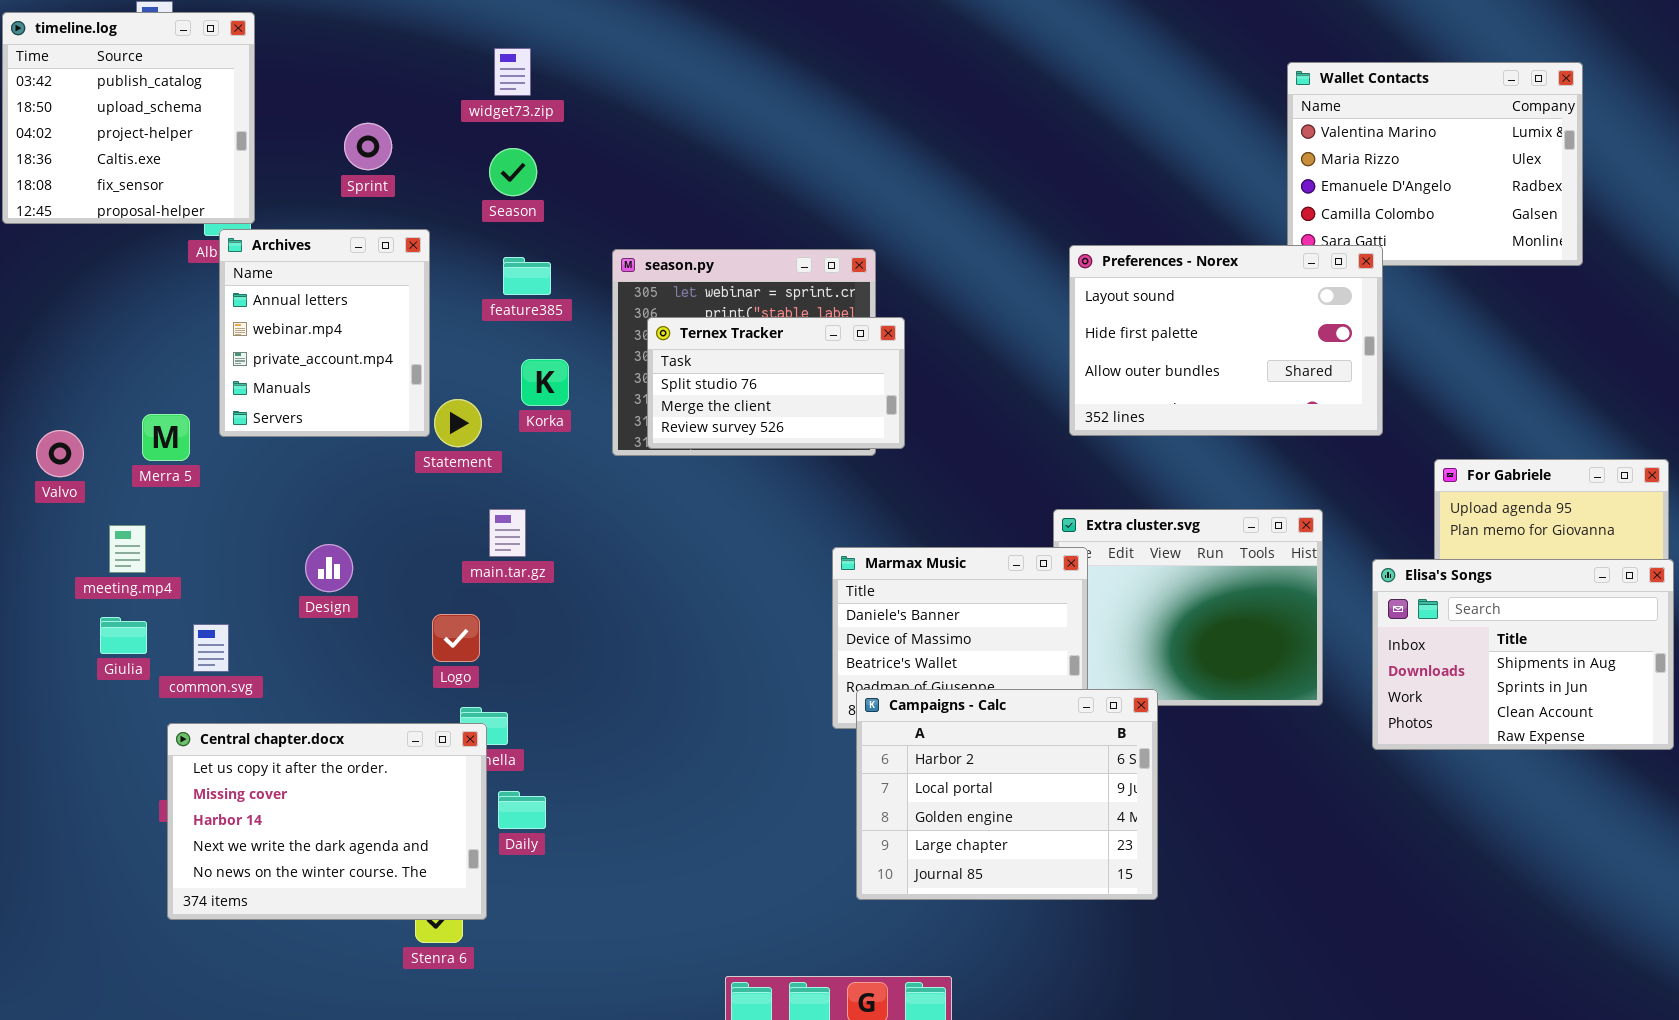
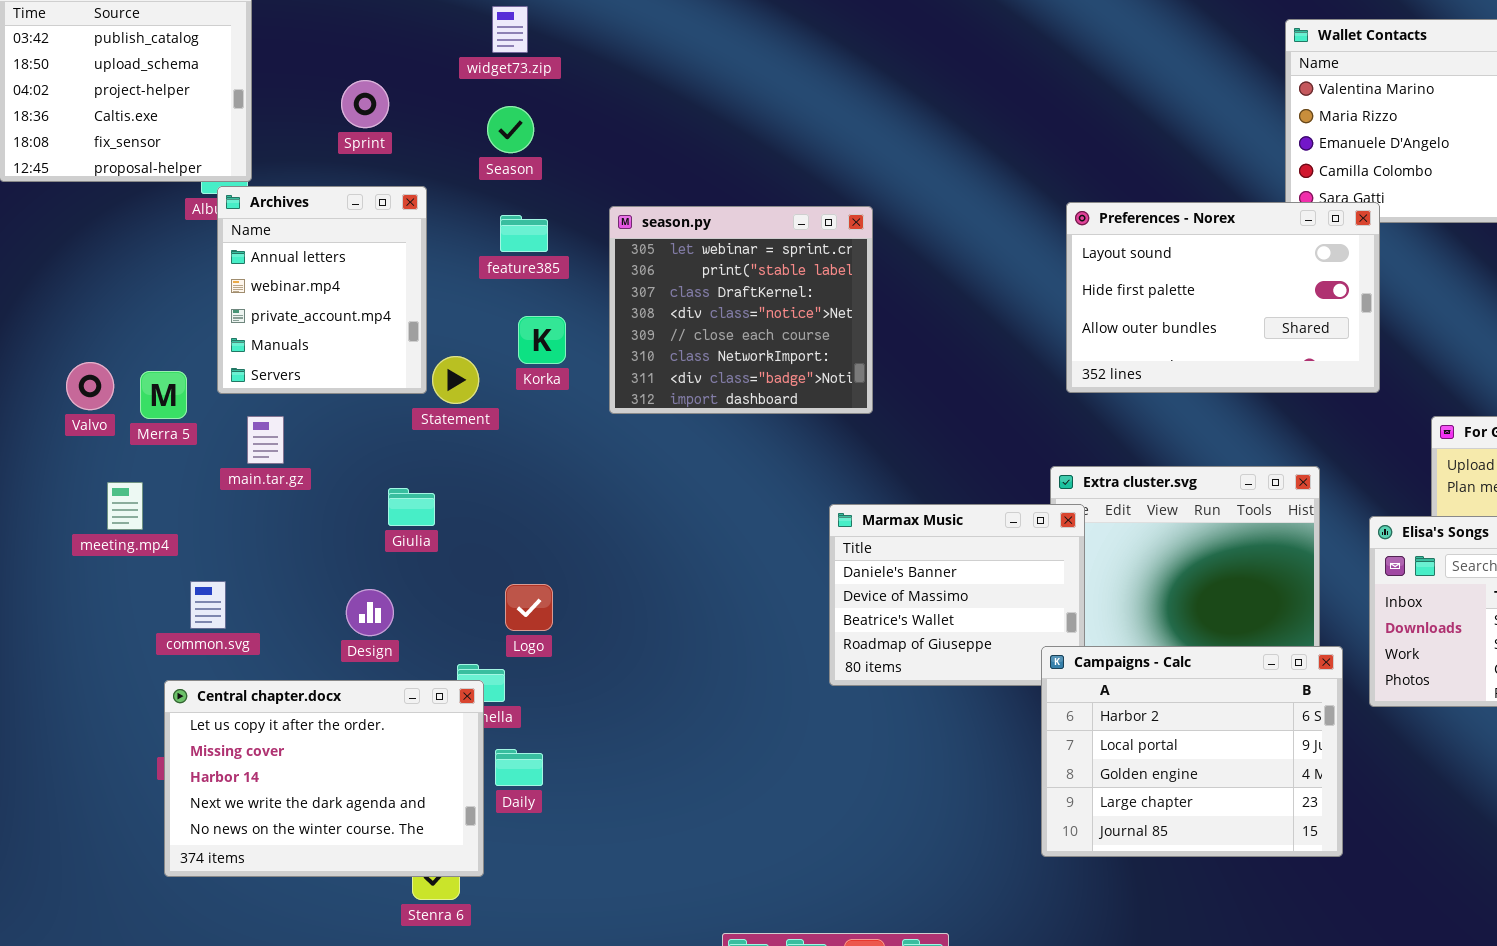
Ternex Tracker: [647,317,905,449] -> none, closed
Valvo: [36,430,84,477] -> [66,362,114,410], moved
main.tar.gz: [489,509,526,557] -> [247,416,284,464], moved
Design: [305,544,353,592] -> [346,589,394,636], moved
Logo: [432,614,480,662] -> [505,584,553,631], moved
Giulia: [100,617,147,654] -> [388,488,435,526], moved
Campaigns - Calc: [856,689,1158,900] -> [1041,646,1343,857], moved

